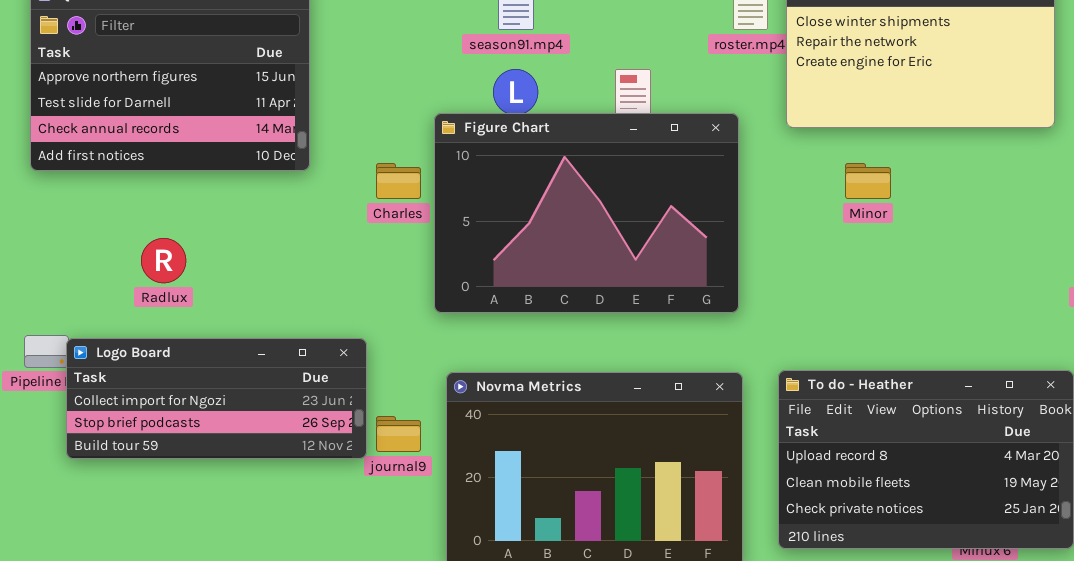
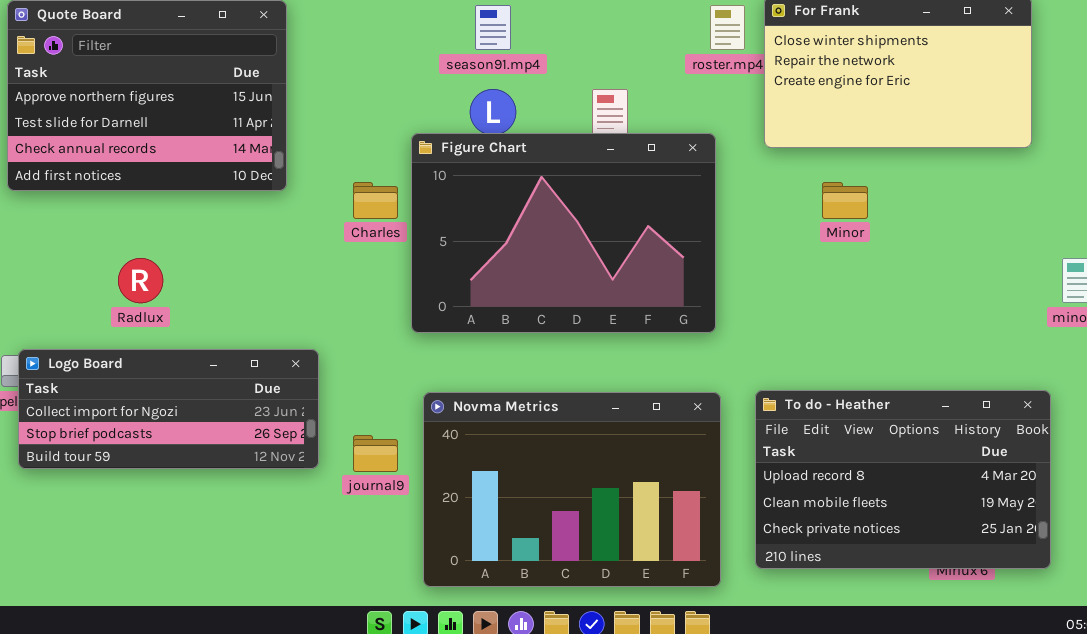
Logo Board: [66,338,367,459] -> [18,349,319,469], moved

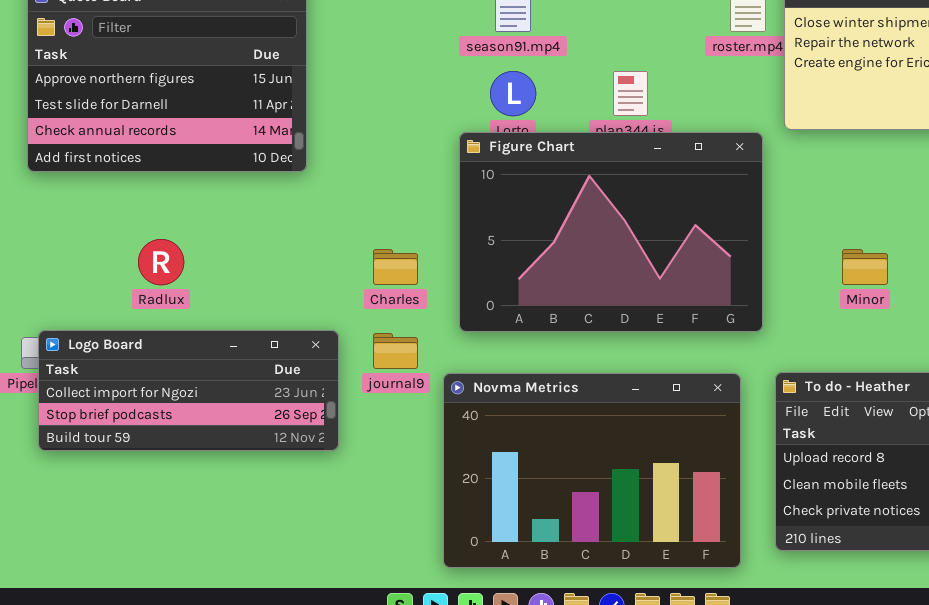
Figure Chart: [411,133,716,333] -> [459,132,763,332], moved
Charles: [353,182,398,219] -> [373,249,418,285], moved
Minor: [822,182,868,219] -> [842,249,888,285], moved
journal9: [353,435,398,472] -> [373,333,418,369], moved

